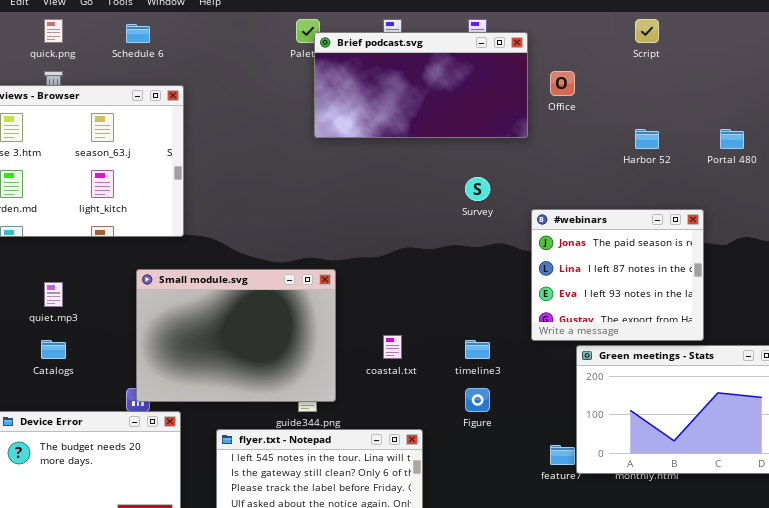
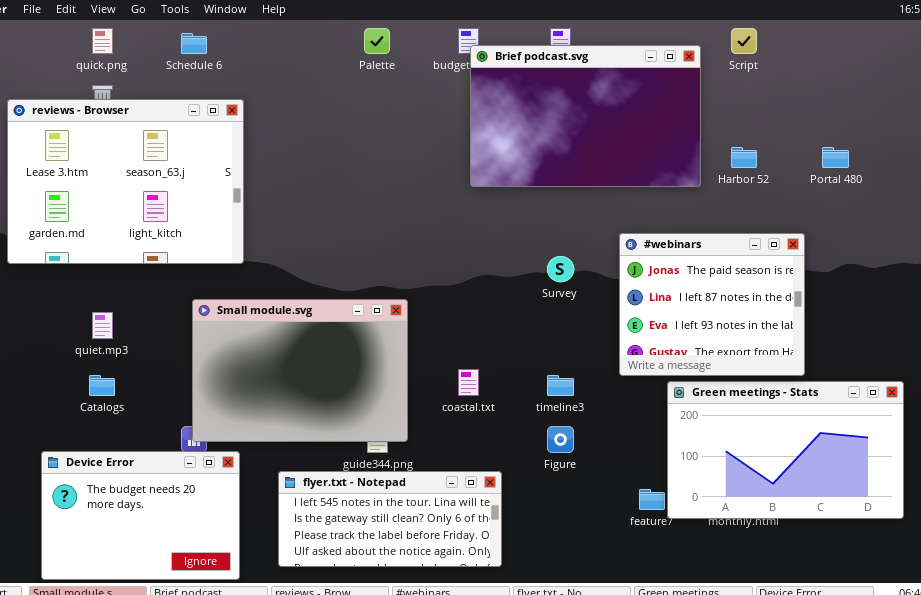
Brief podcast.svg: [314,32,528,138] -> [470,45,701,187], moved, resized
Survey: [465,177,490,201] -> [547,256,574,282], moved

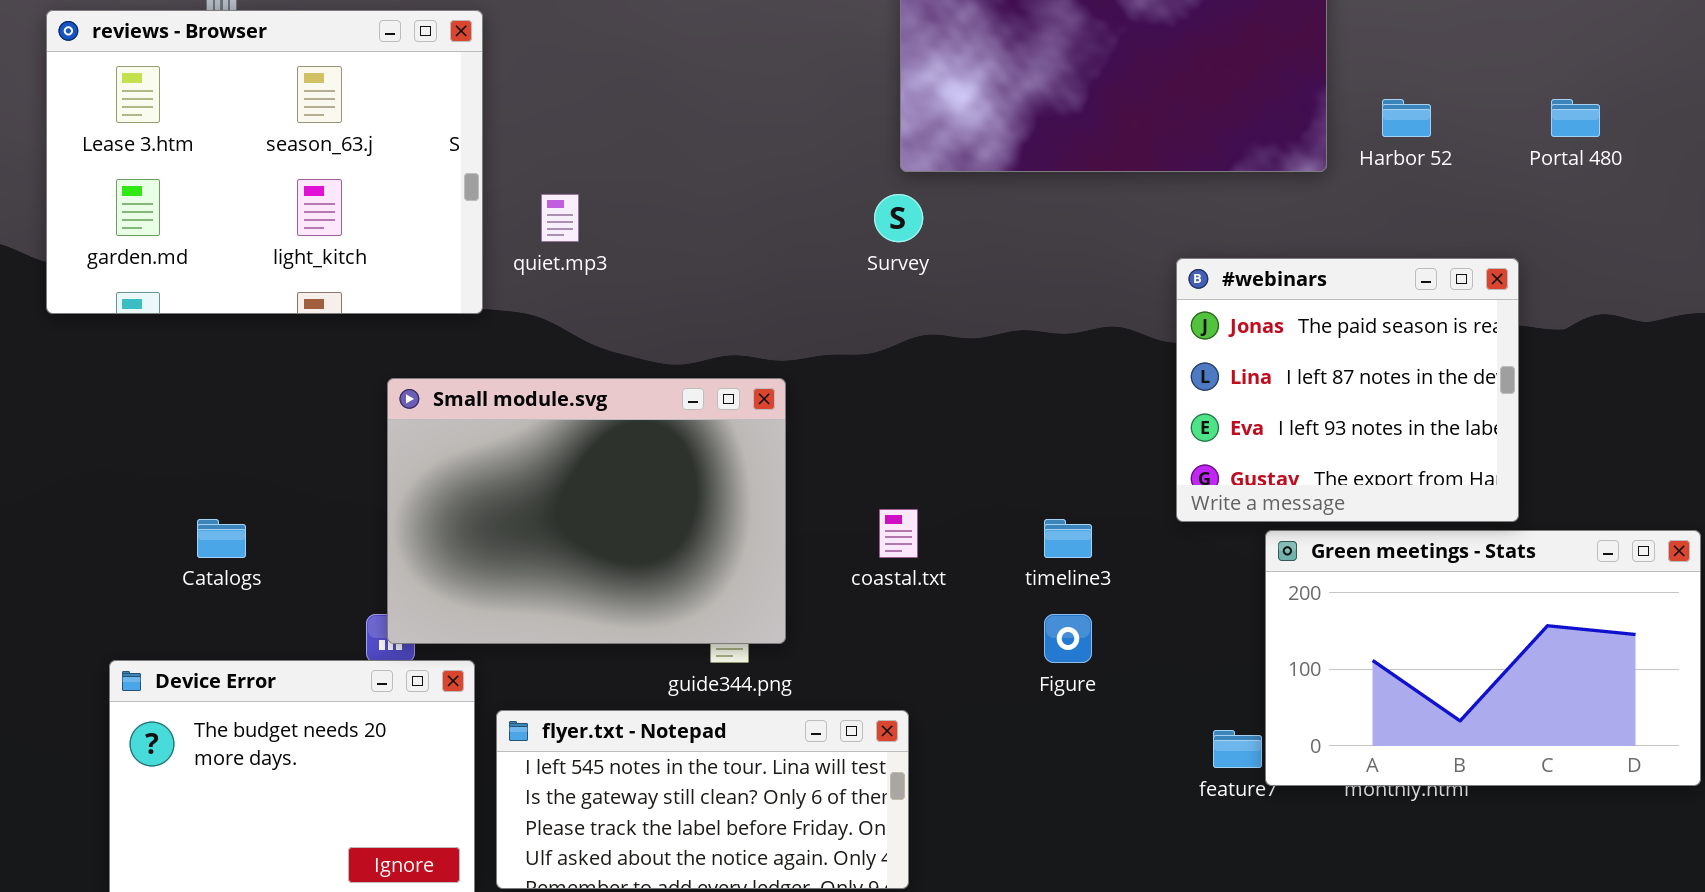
Survey: [547,256,574,282] -> [874,194,923,242], moved
quiet.mp3: [92,312,113,339] -> [541,194,579,242], moved
flyer.txt - Notepad: [278,471,502,567] -> [496,710,909,889], moved

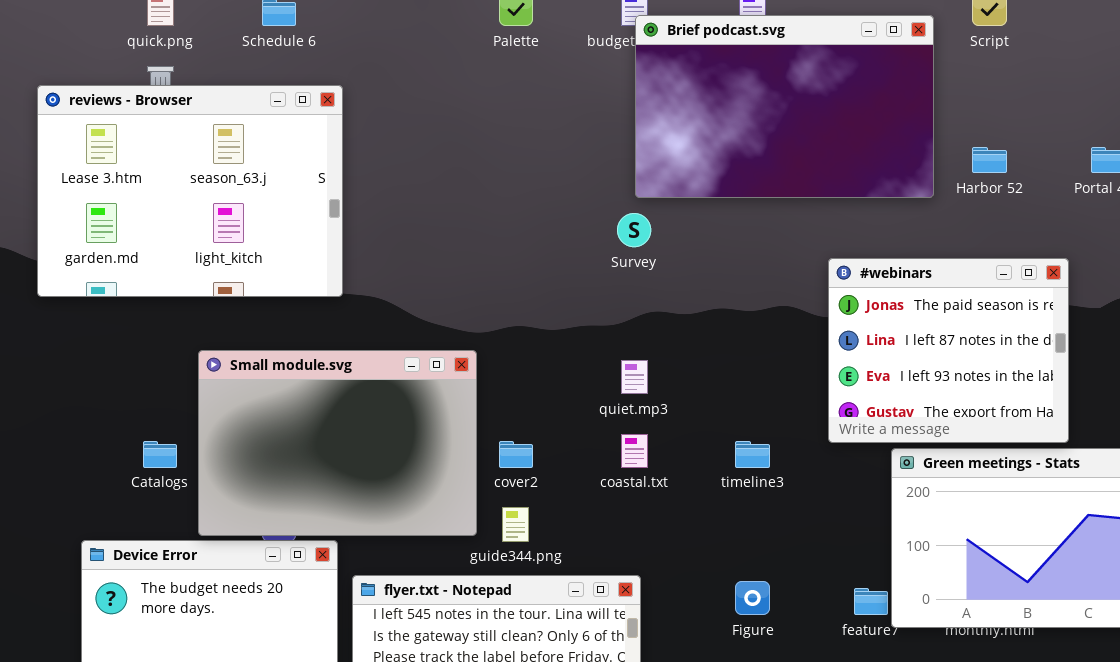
quiet.mp3: [541,194,579,242] -> [621,360,648,394], moved
Small module.svg: [387,378,786,644] -> [198,350,477,536], moved
Figure: [1044,614,1092,663] -> [735,581,770,615], moved

